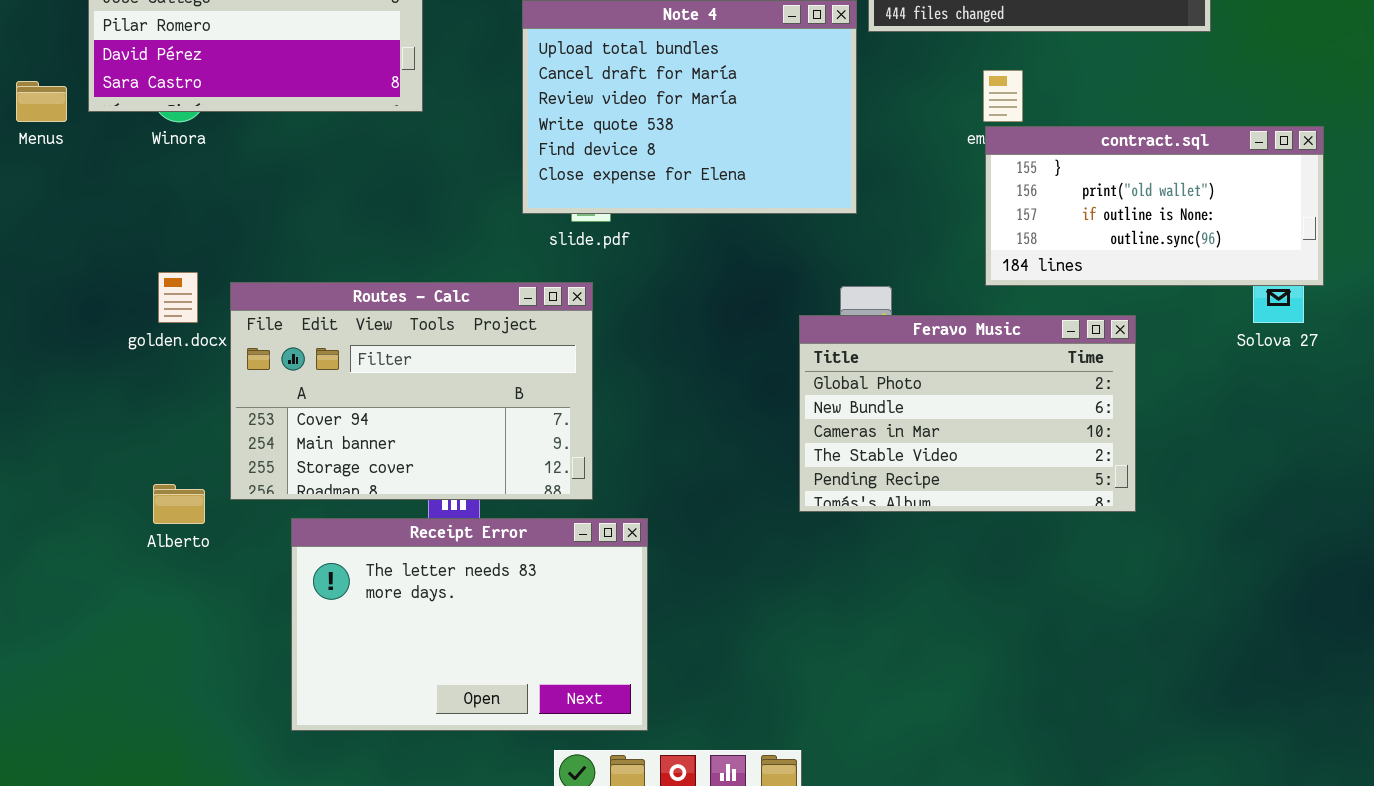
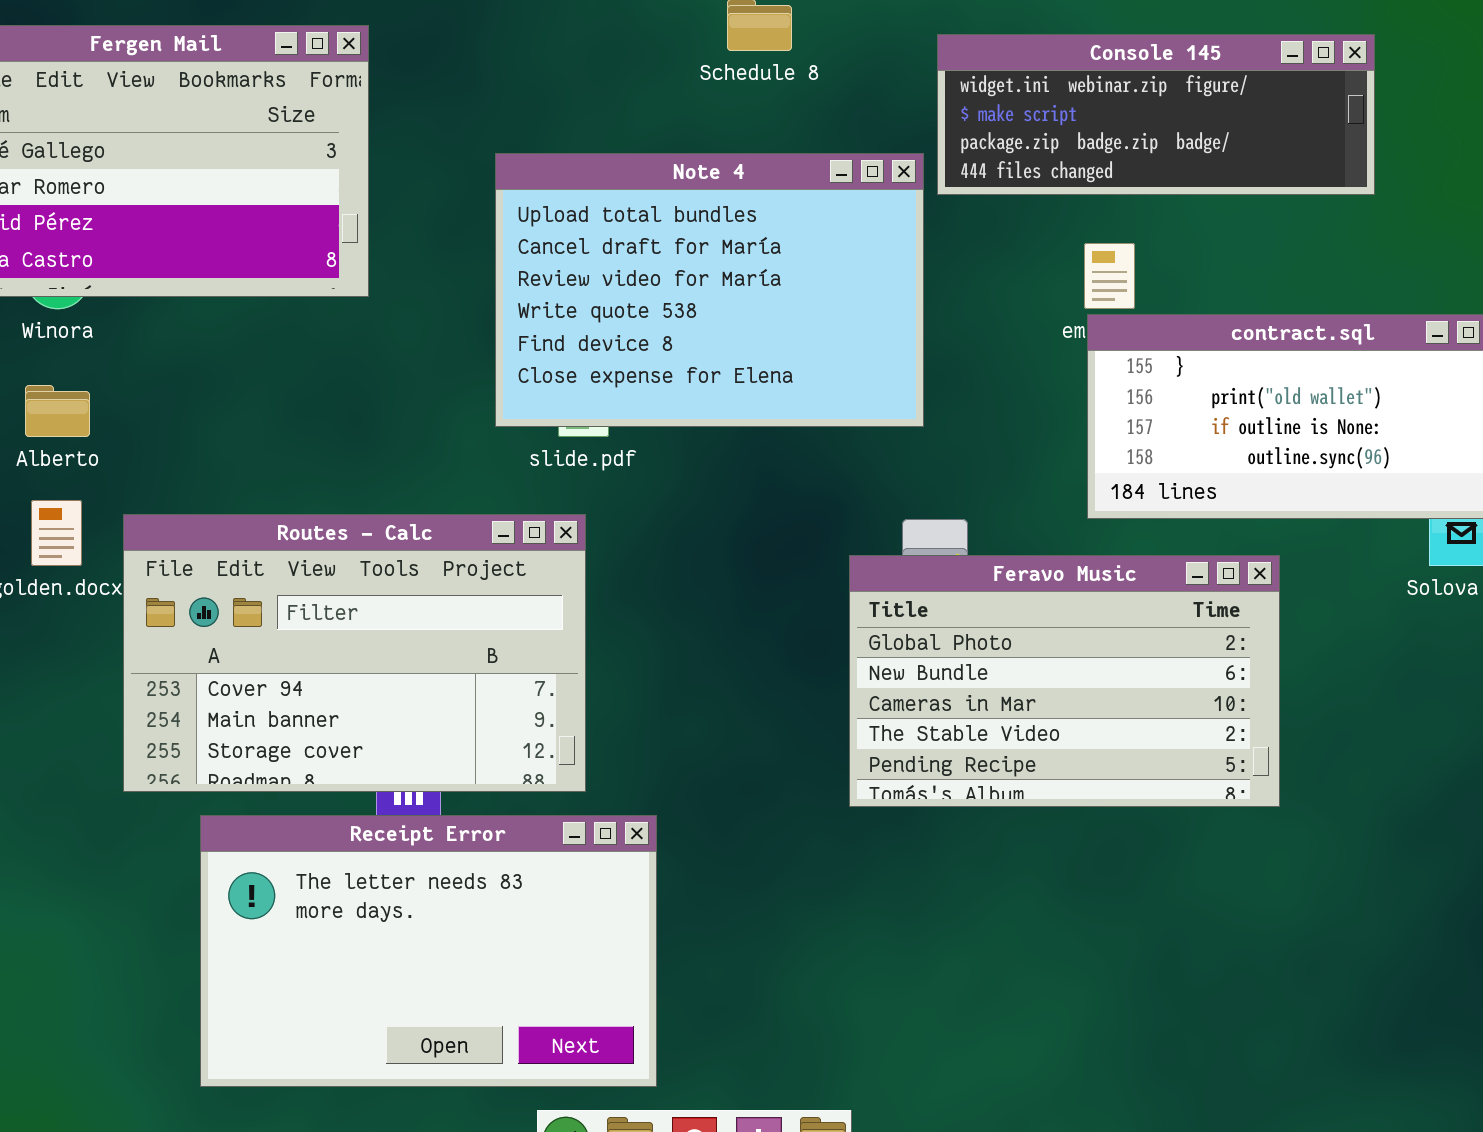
Alberto: [153,484,205,524] -> [25,385,90,437], moved

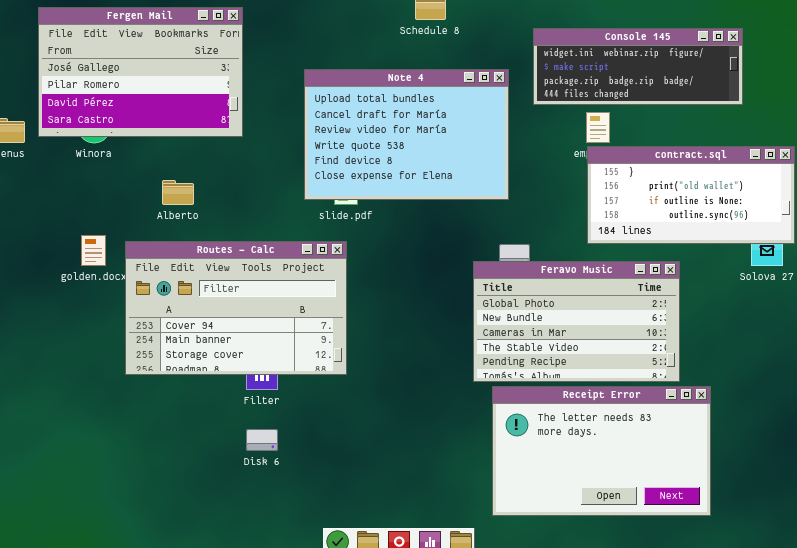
Console 145: [937,34,1375,195] -> [533,28,743,105], moved
Alberto: [25,385,90,437] -> [162,180,194,205], moved
Receipt Error: [200,815,657,1087] -> [492,386,711,516], moved

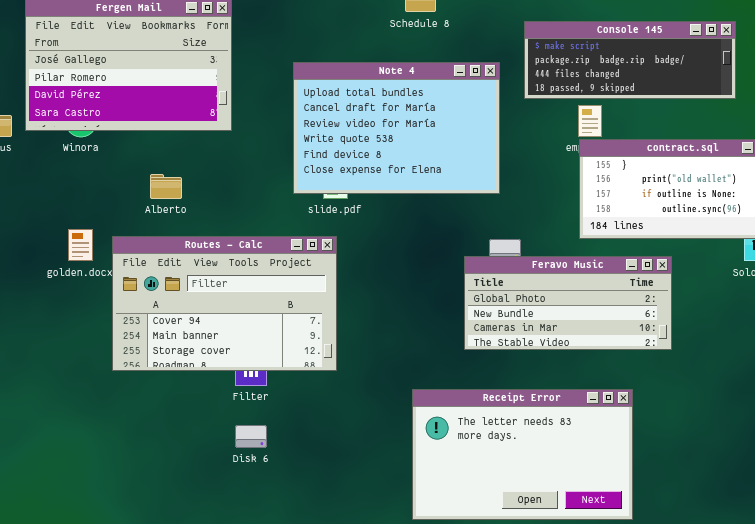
Console 145: [533,28,743,105] -> [524,21,736,99], scrolled down 1 row
Feravo Music: [473,261,680,382] -> [464,256,672,350], resized
Receipt Error: [492,386,711,516] -> [412,389,633,520], moved

